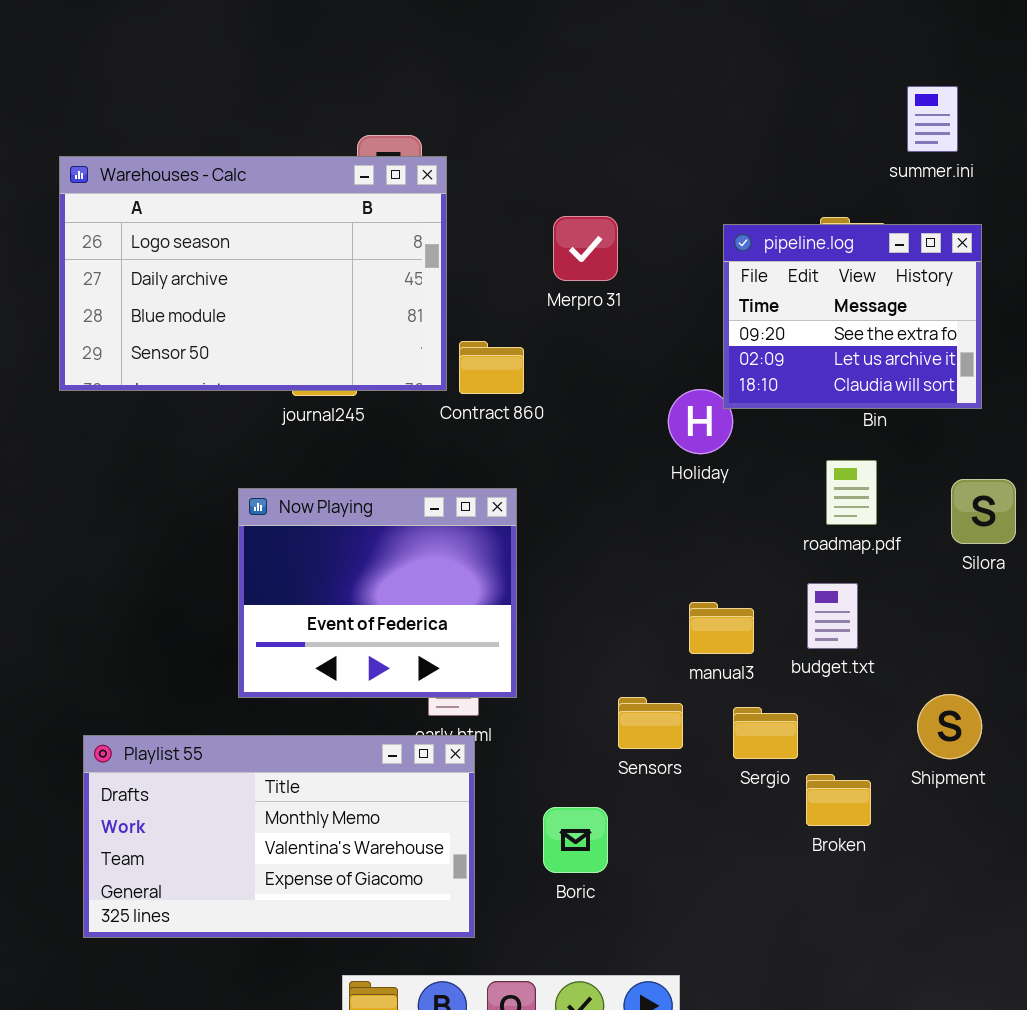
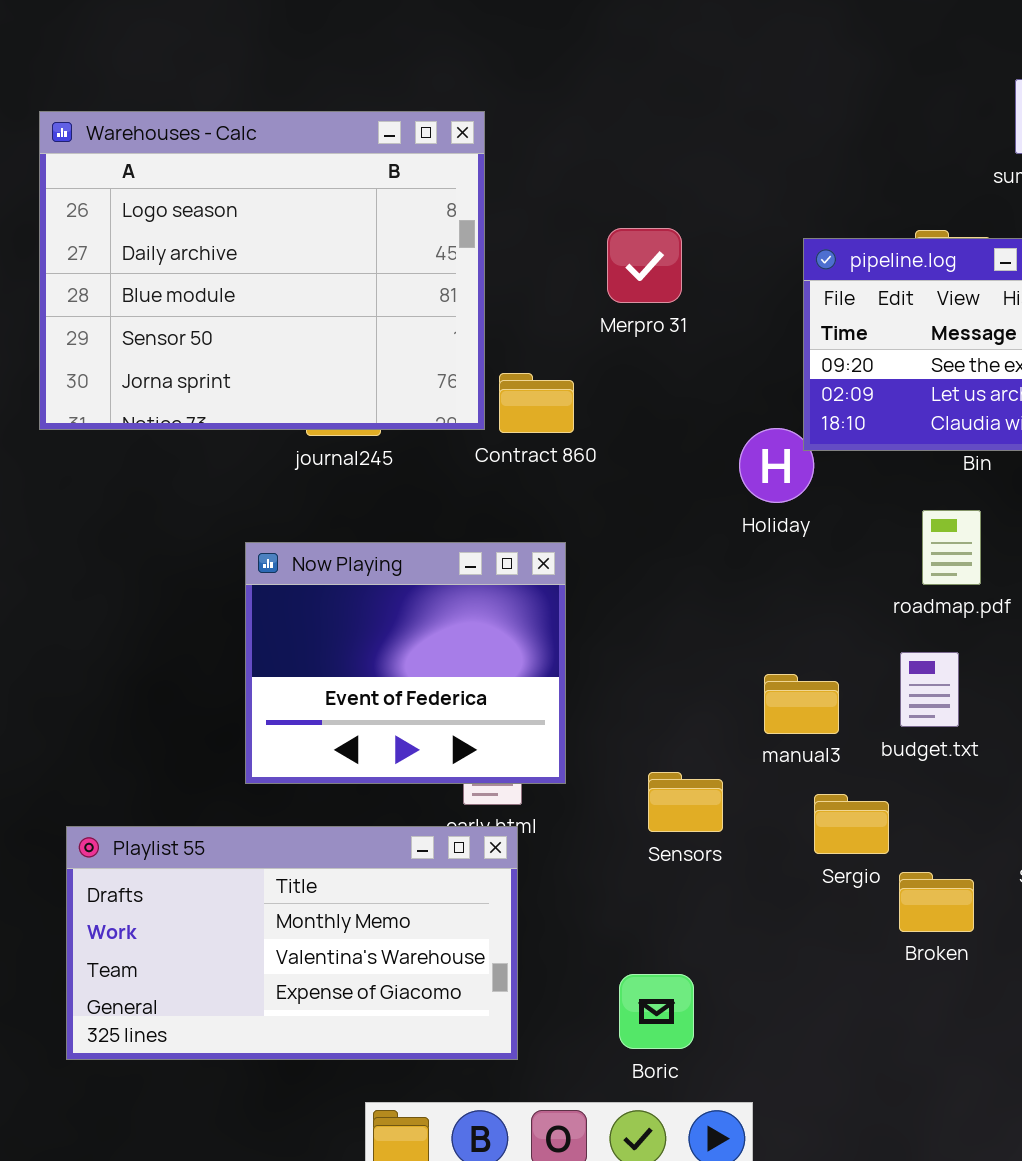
Warehouses - Calc: [59,156,447,391] -> [39,111,485,430], resized
Sensors: [618,697,683,749] -> [648,772,723,832], moved
Boric: [543,807,608,873] -> [619,974,694,1049], moved

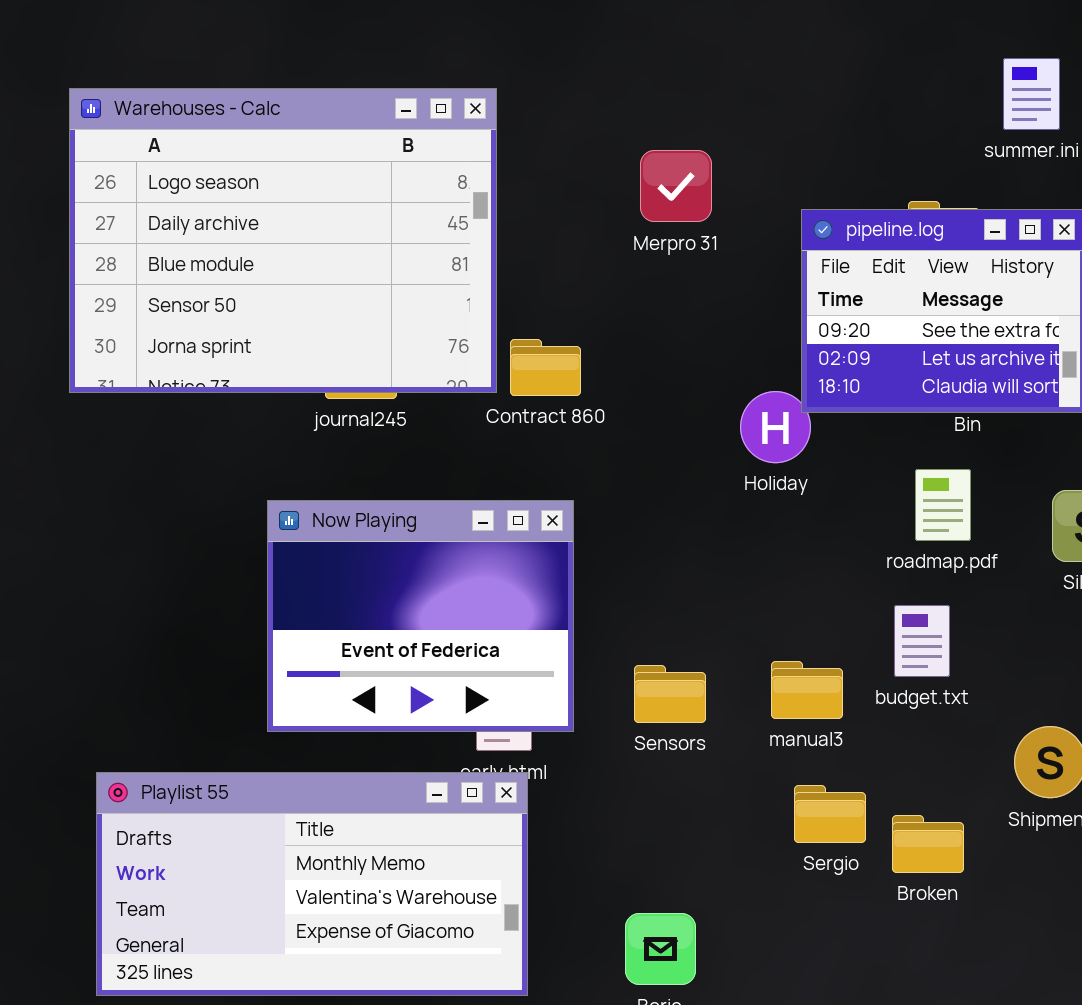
Merpro 31: [607,228,682,303] -> [640,150,712,222], moved
manual3: [764,674,839,734] -> [771,661,843,719], moved
Sensors: [648,772,723,832] -> [634,665,706,723], moved
Sergio: [814,794,889,854] -> [794,785,866,843], moved

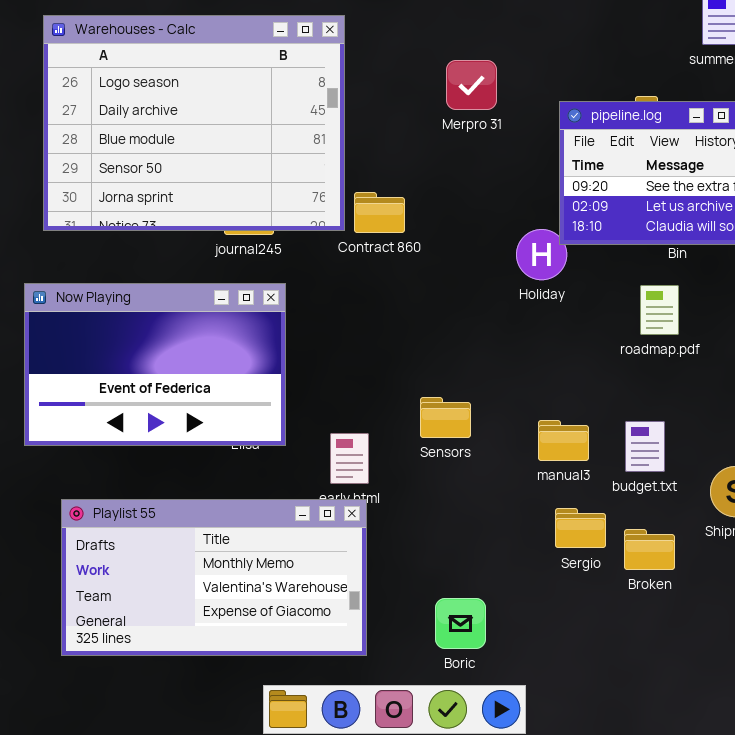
Now Playing: [267,500,574,732] -> [24,283,286,446], moved, resized
budget.txt: [894,605,950,677] -> [625,421,665,472], moved
Sensors: [634,665,706,723] -> [420,397,471,438], moved

